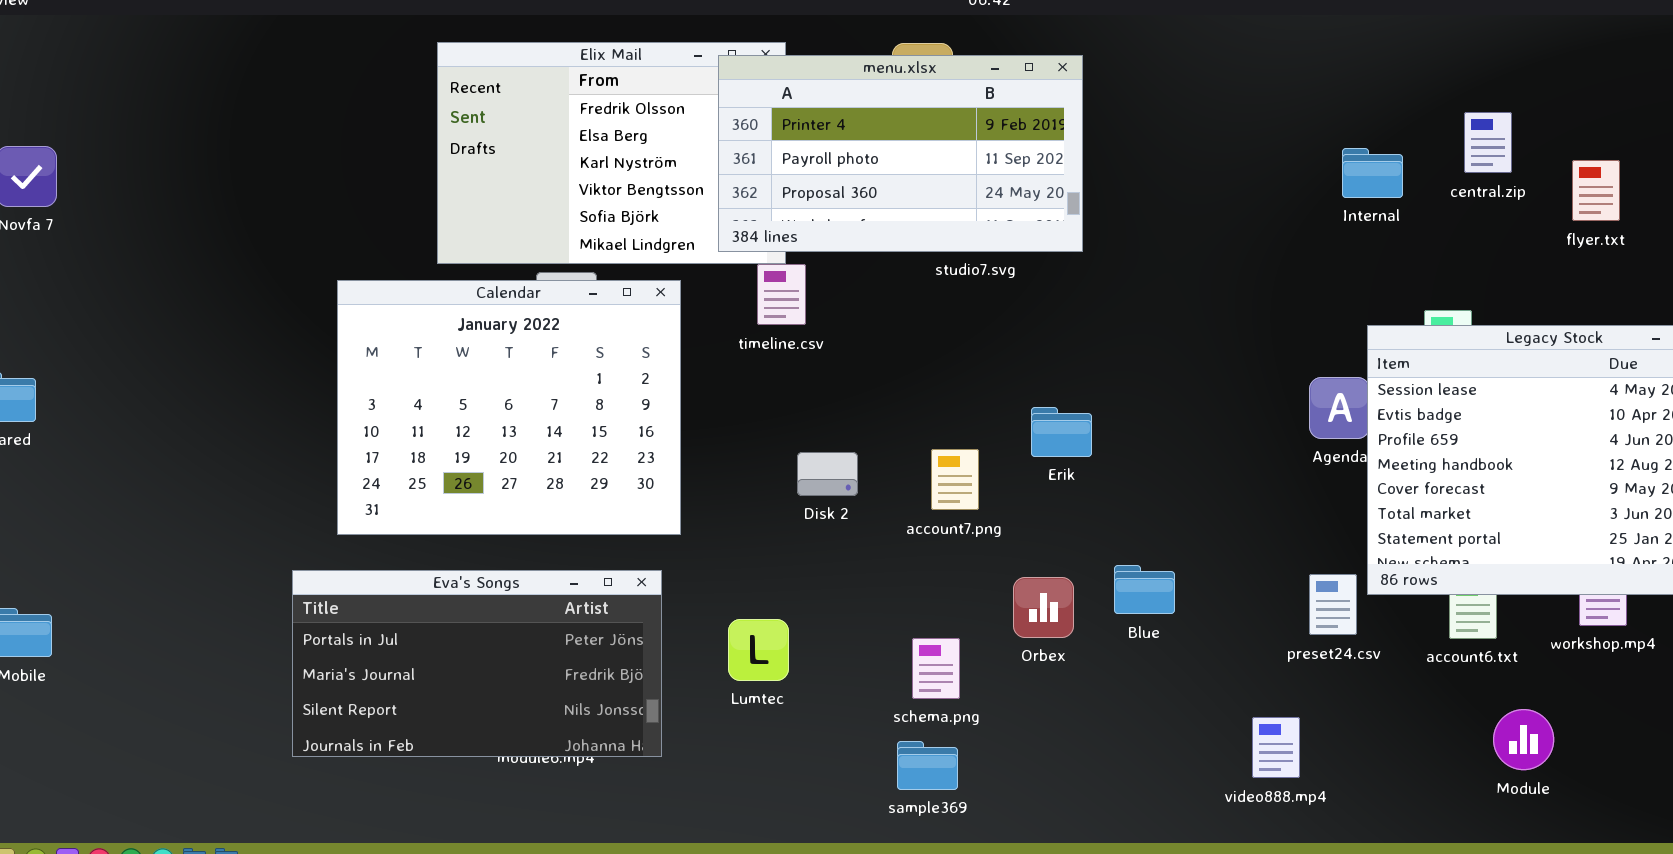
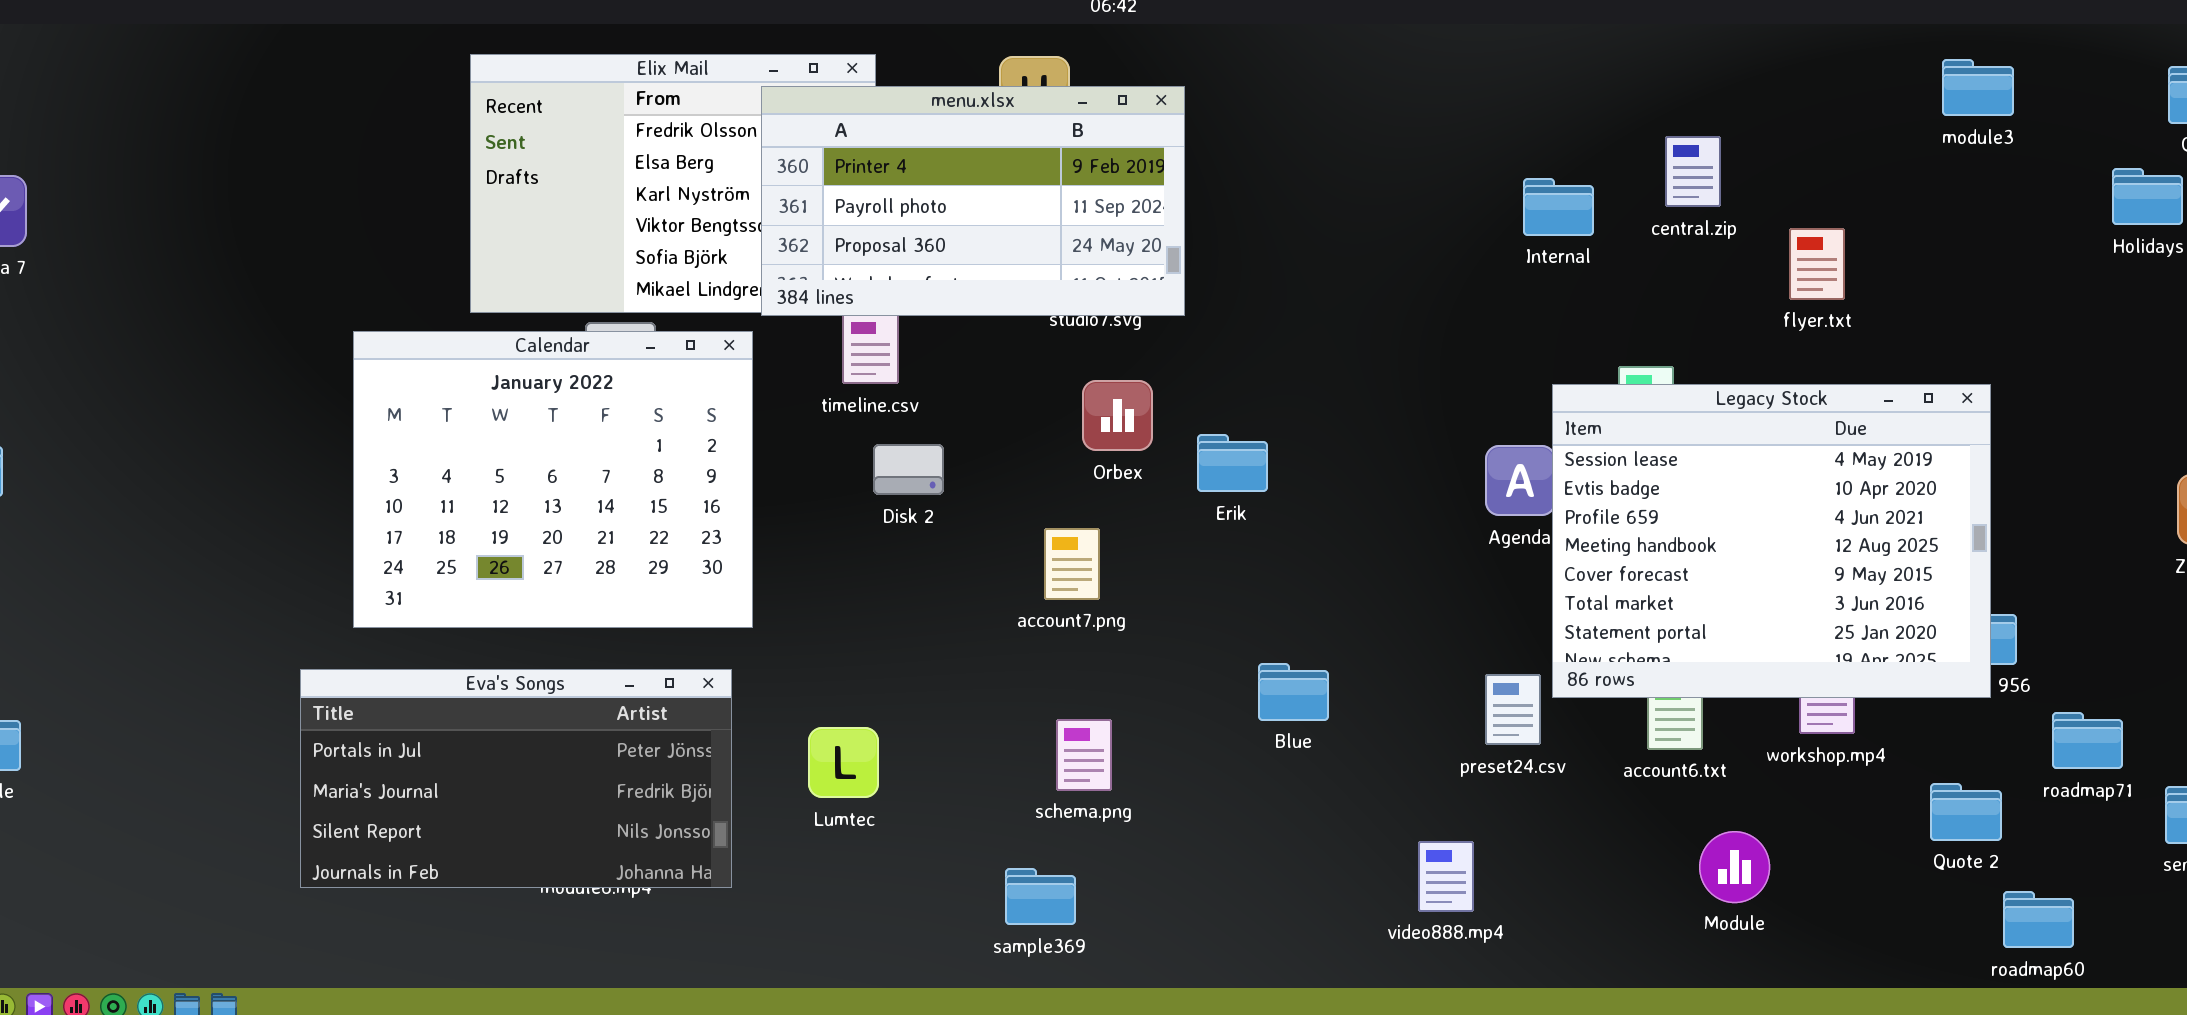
menu.xlsx: [718,55,1083,252] -> [761,86,1185,316], moved
flyer.txt: [1572,160,1620,221] -> [1789,228,1845,300], moved
Erik: [1031,407,1092,457] -> [1197,434,1268,492], moved
Disk 2: [797,452,858,496] -> [873,444,944,495], moved
Orbex: [1013,577,1074,638] -> [1082,380,1153,451], moved
schema.png: [912,638,960,699] -> [1056,719,1112,791], moved

